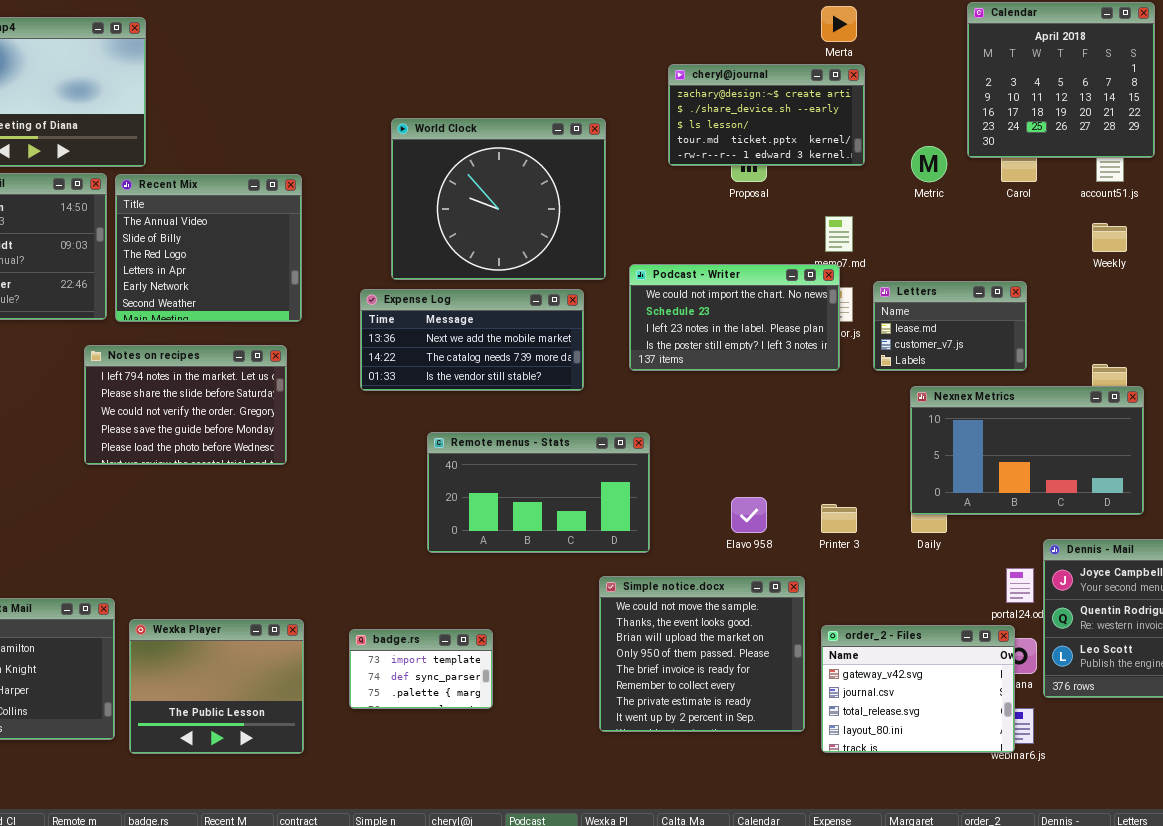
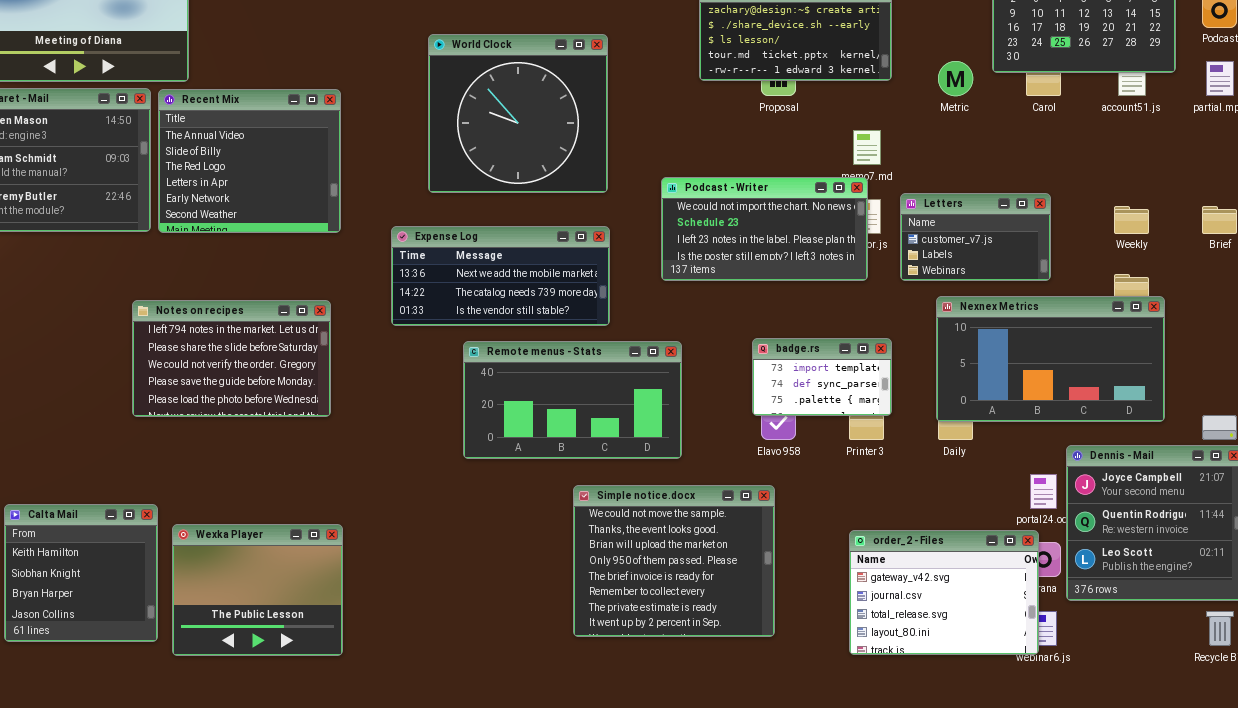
World Clock: [391,118,606,280] -> [428,34,608,193], resized
Weekly: [1092,223,1127,252] -> [1114,206,1149,234], moved
Letters: [873,281,1027,371] -> [900,193,1051,281], scrolled down 1 row
Expense Log: [360,289,584,391] -> [391,226,610,326], moved
Notes on recipes: [84,345,287,465] -> [132,300,331,417], moved
Simple notice.docx: [599,576,805,732] -> [573,485,775,637], moved
badge.rs: [349,629,493,709] -> [752,338,892,416], moved

